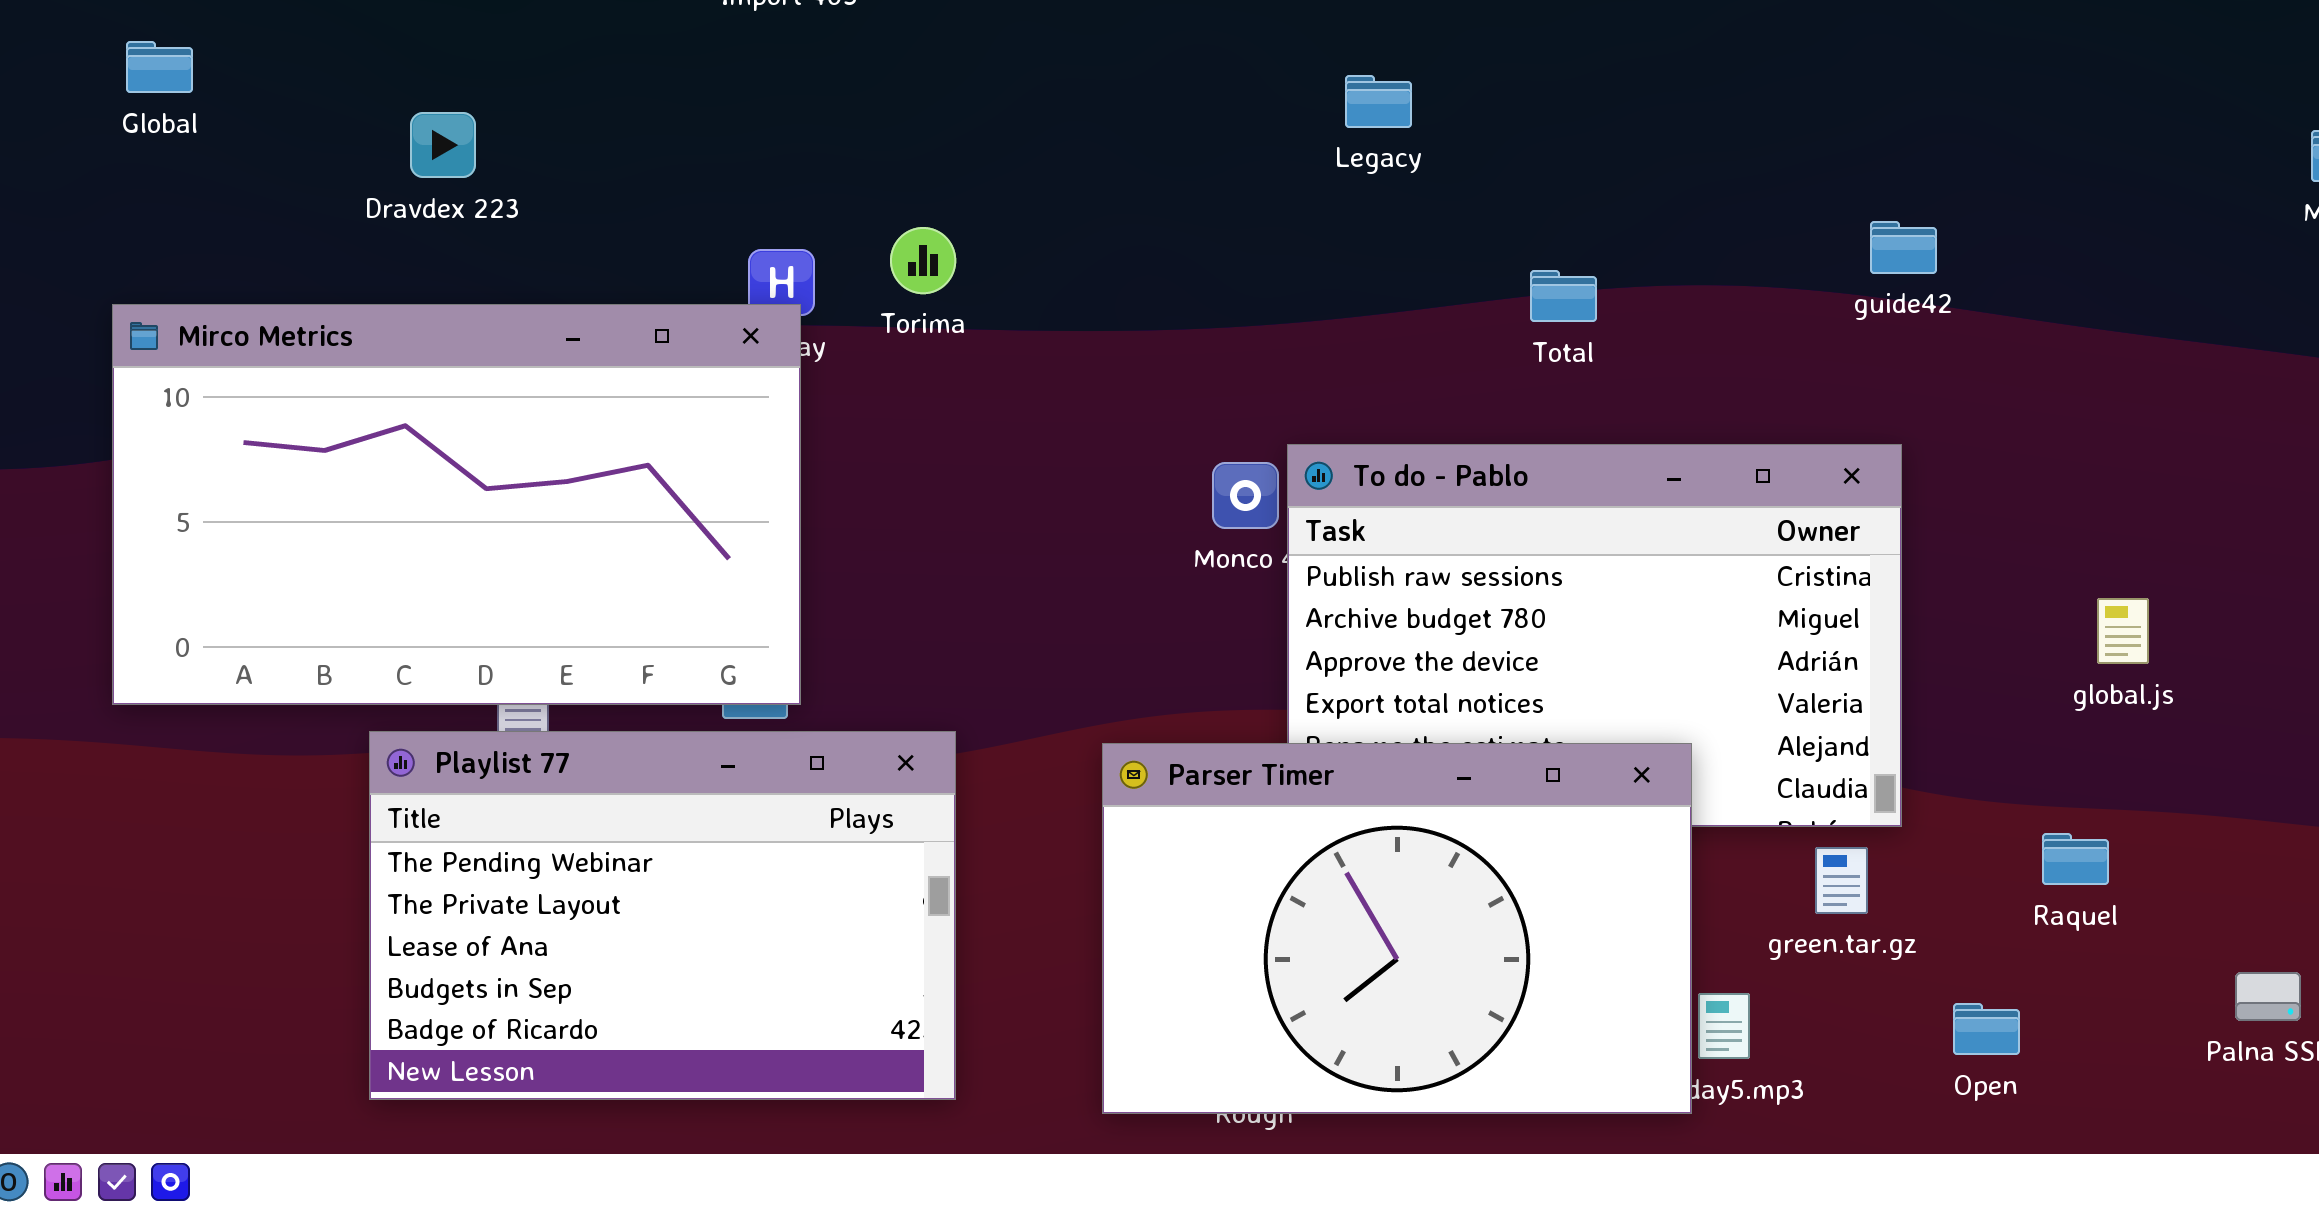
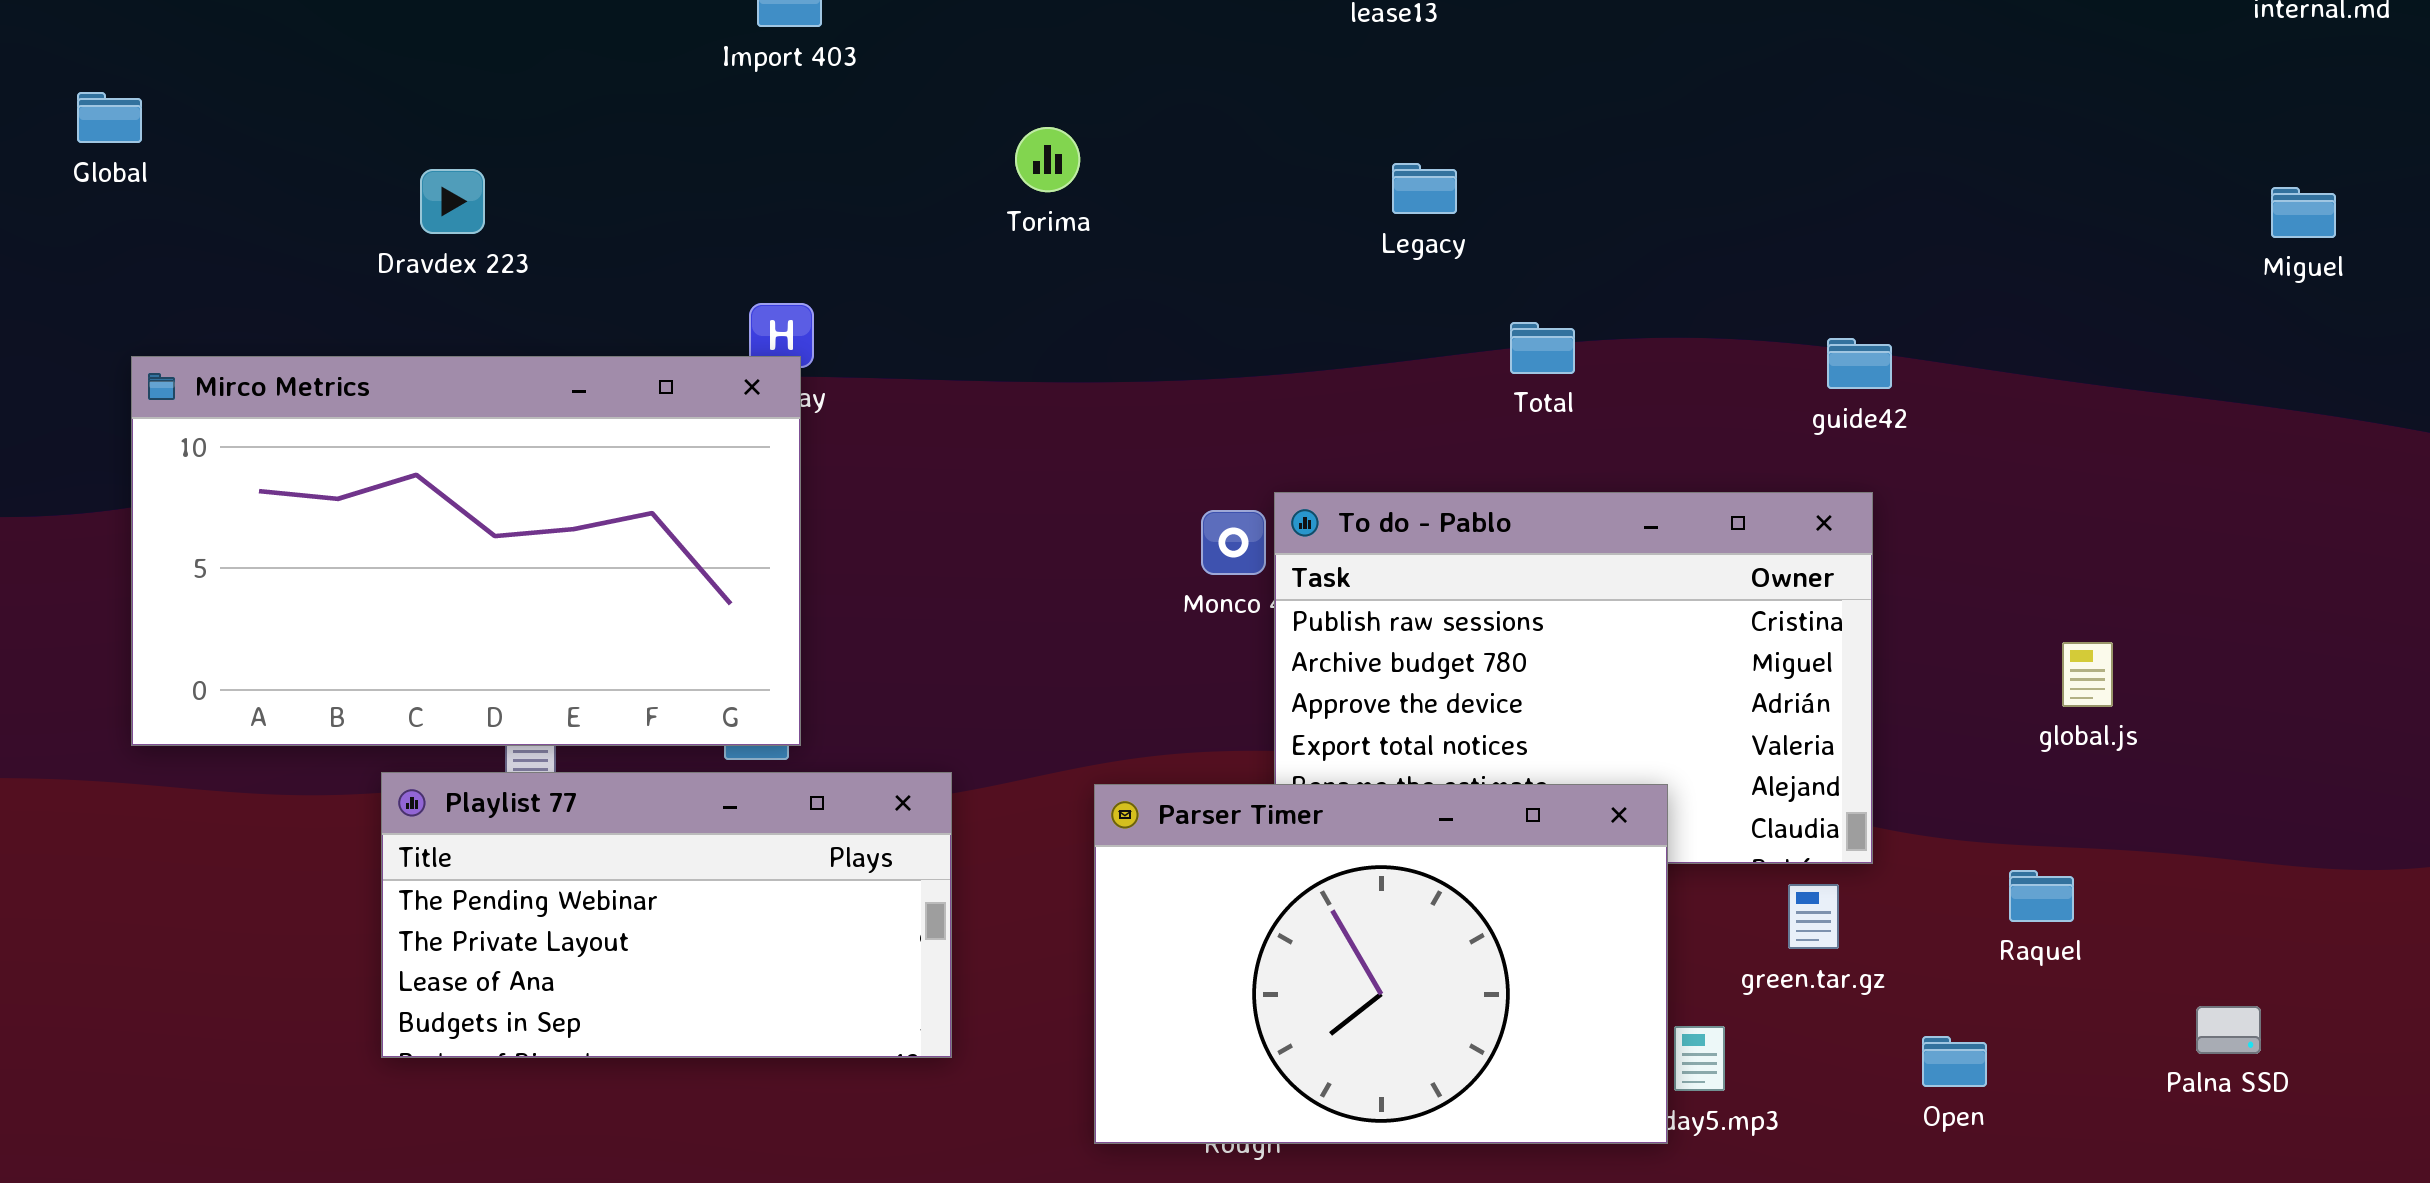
Global: [126,41,193,93] -> [77,92,142,143], moved
Legacy: [1345,75,1412,128] -> [1392,163,1457,214], moved
guide42: [1870,221,1937,274] -> [1827,338,1892,389], moved
Torima: [890,227,956,294] -> [1015,127,1080,192], moved
Playlist 77: [369,731,956,1100] -> [381,772,952,1058], resized

